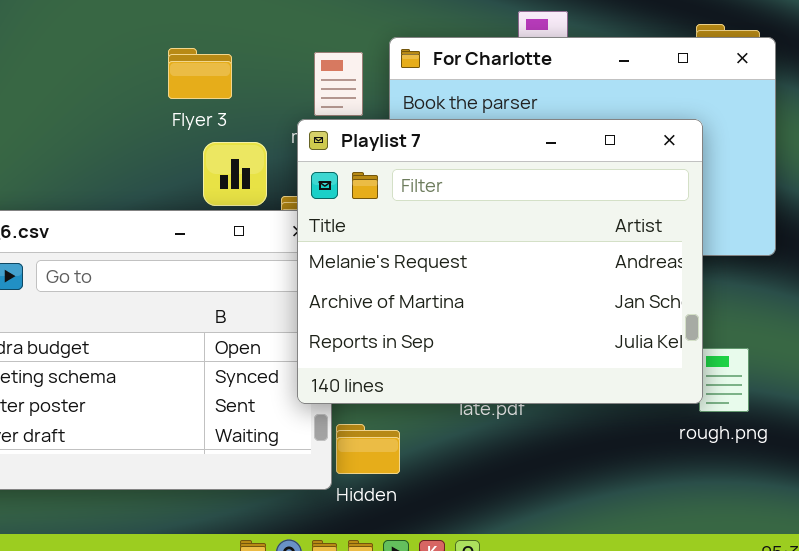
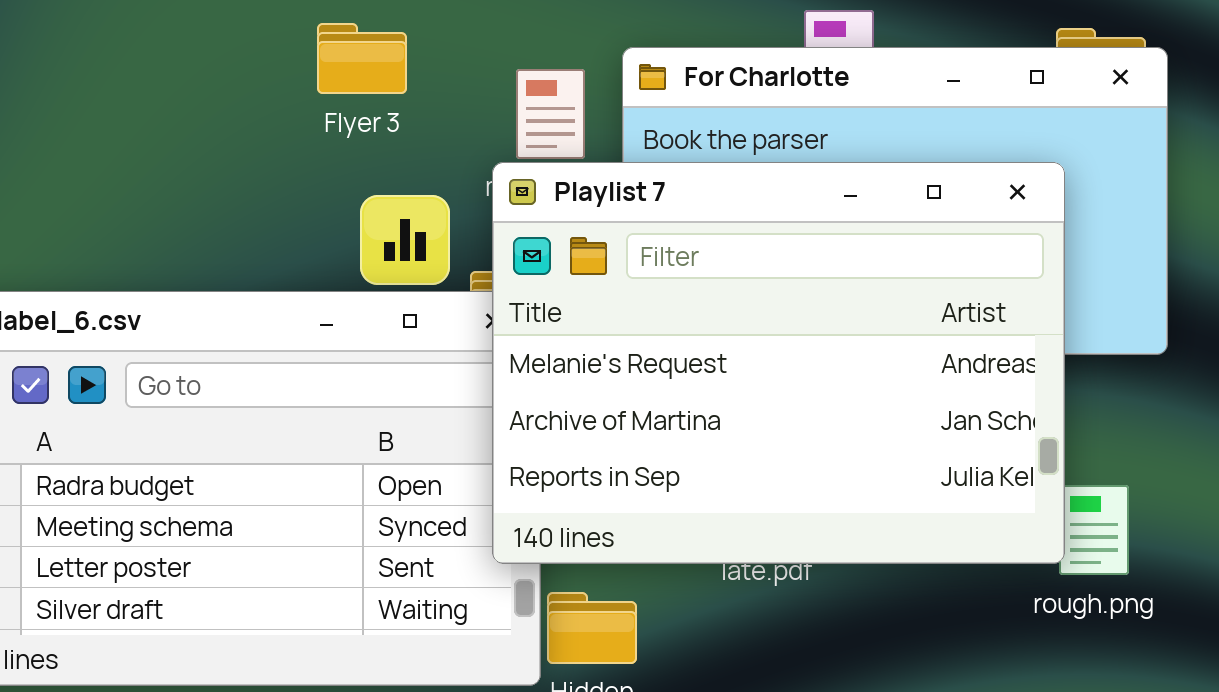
Flyer 3: [168,48,232,99] -> [317,23,407,94], moved

